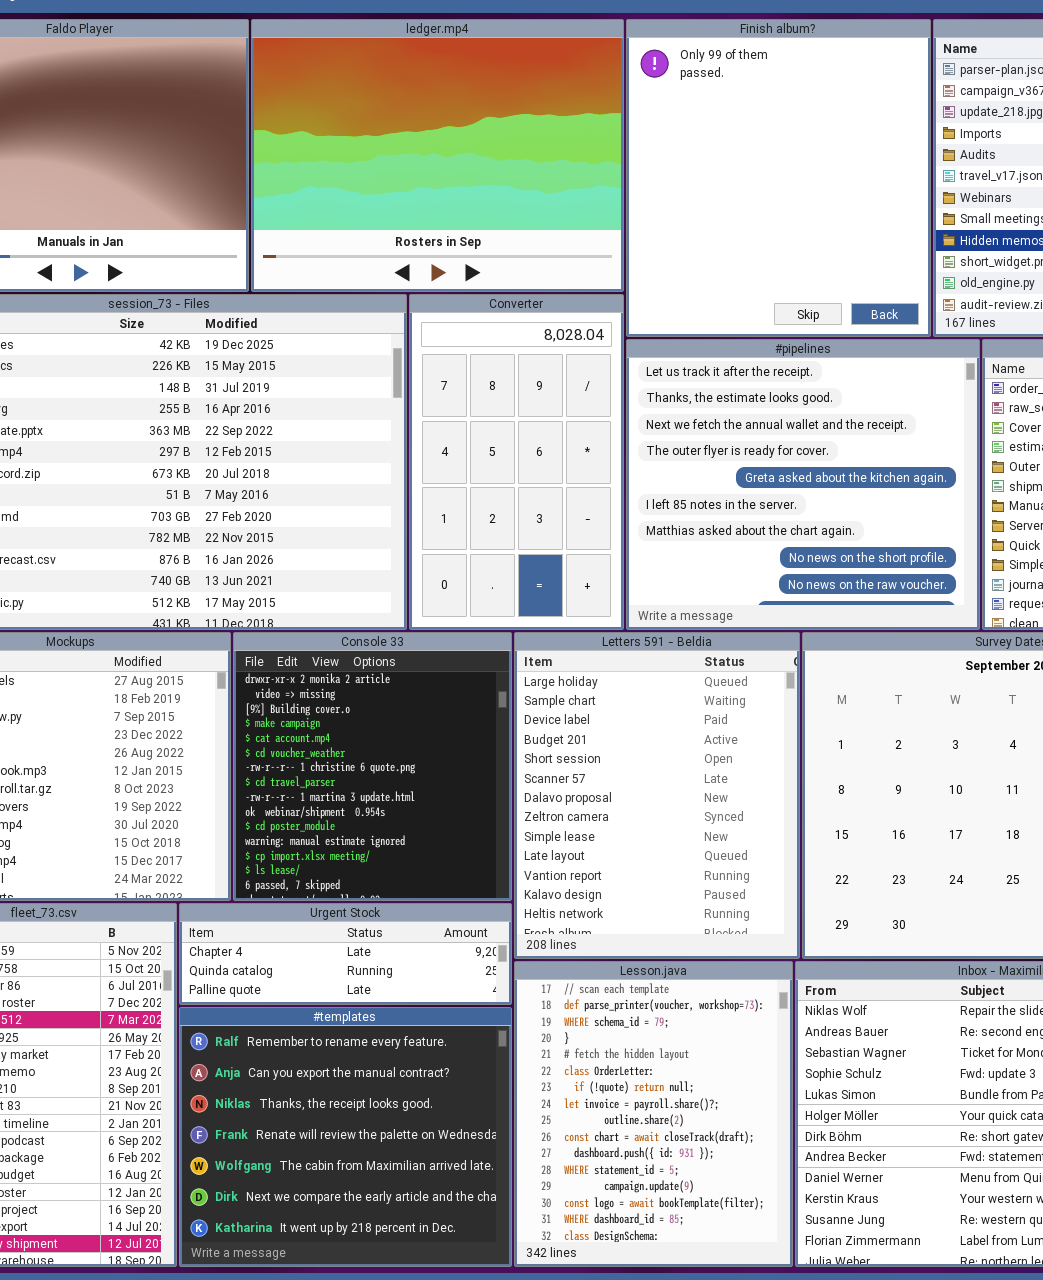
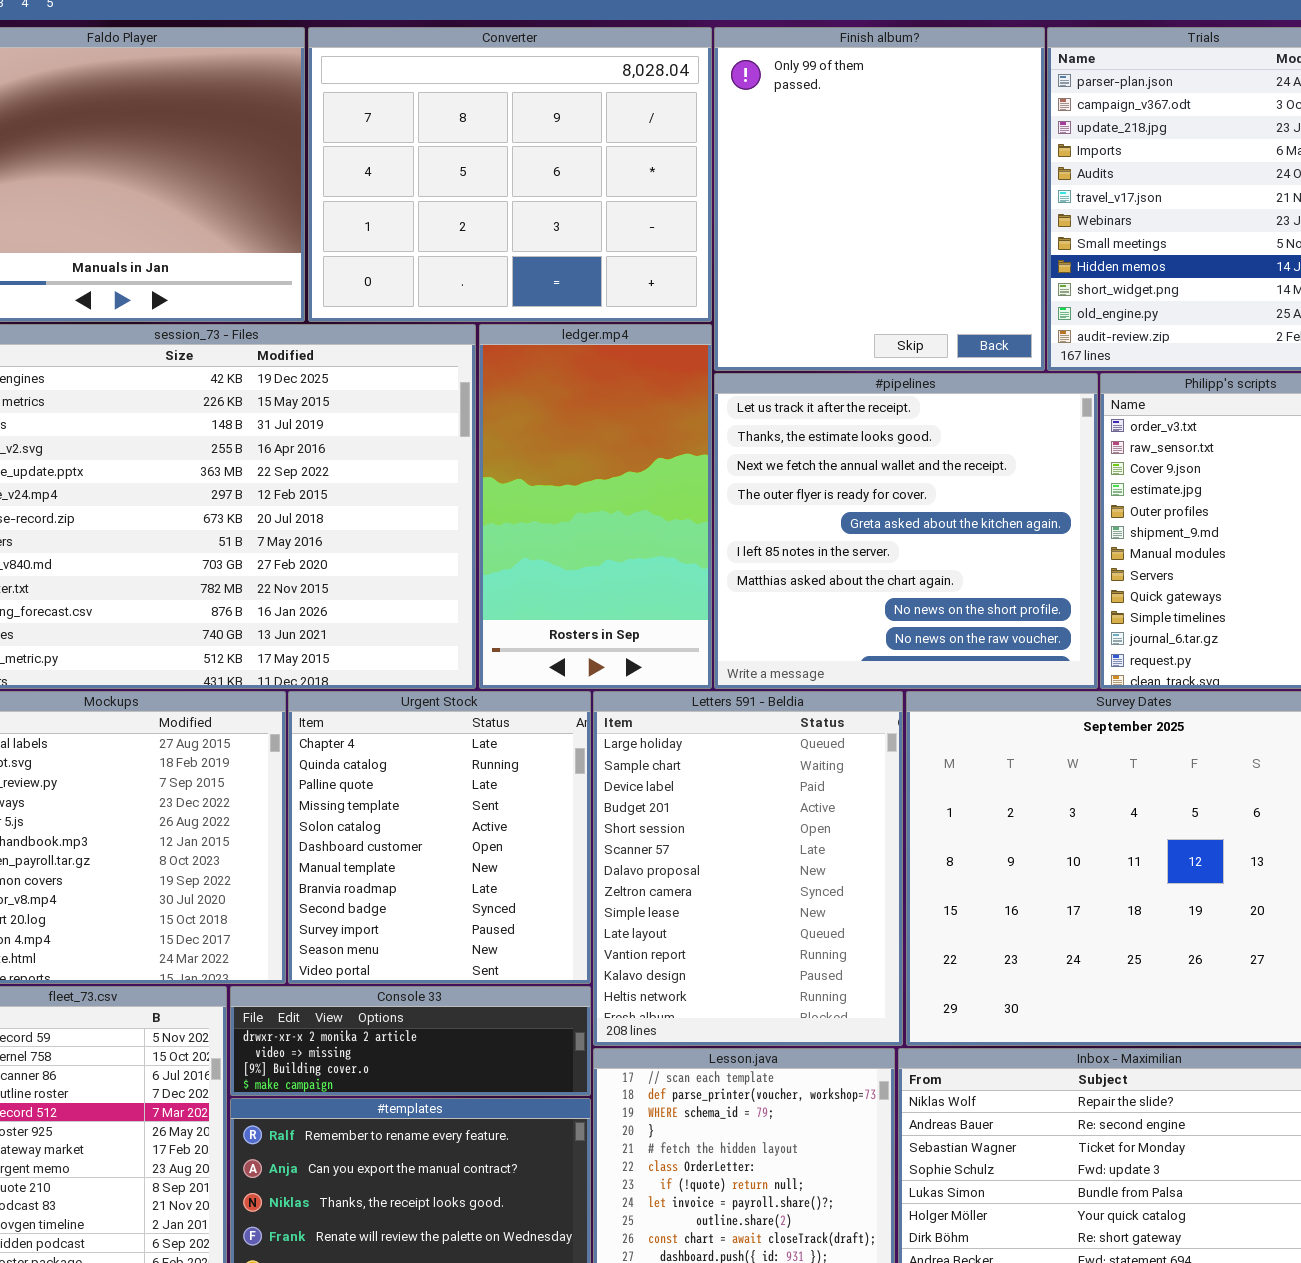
ledger.mp4: [251,19,624,292] -> [479,324,712,689], moved, resized
Converter: [409,294,624,630] -> [308,27,712,322], moved, resized
Console 33: [233,632,512,901] -> [230,986,591,1096], moved, resized
Urgent Stock: [179,903,512,1005] -> [288,691,591,984], moved, resized

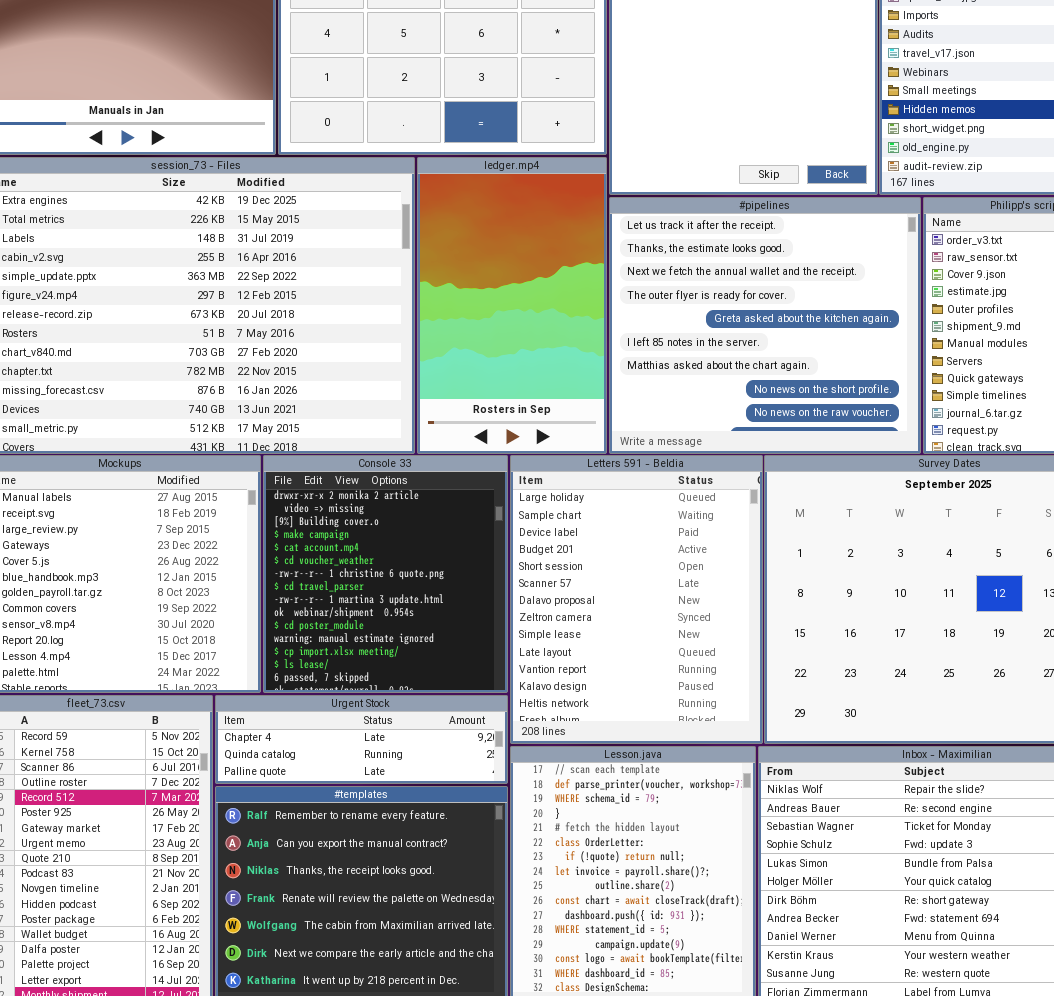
Urgent Stock: [288,691,591,984] -> [215,695,508,784], moved, resized
Console 33: [230,986,591,1096] -> [263,455,508,693], moved, resized

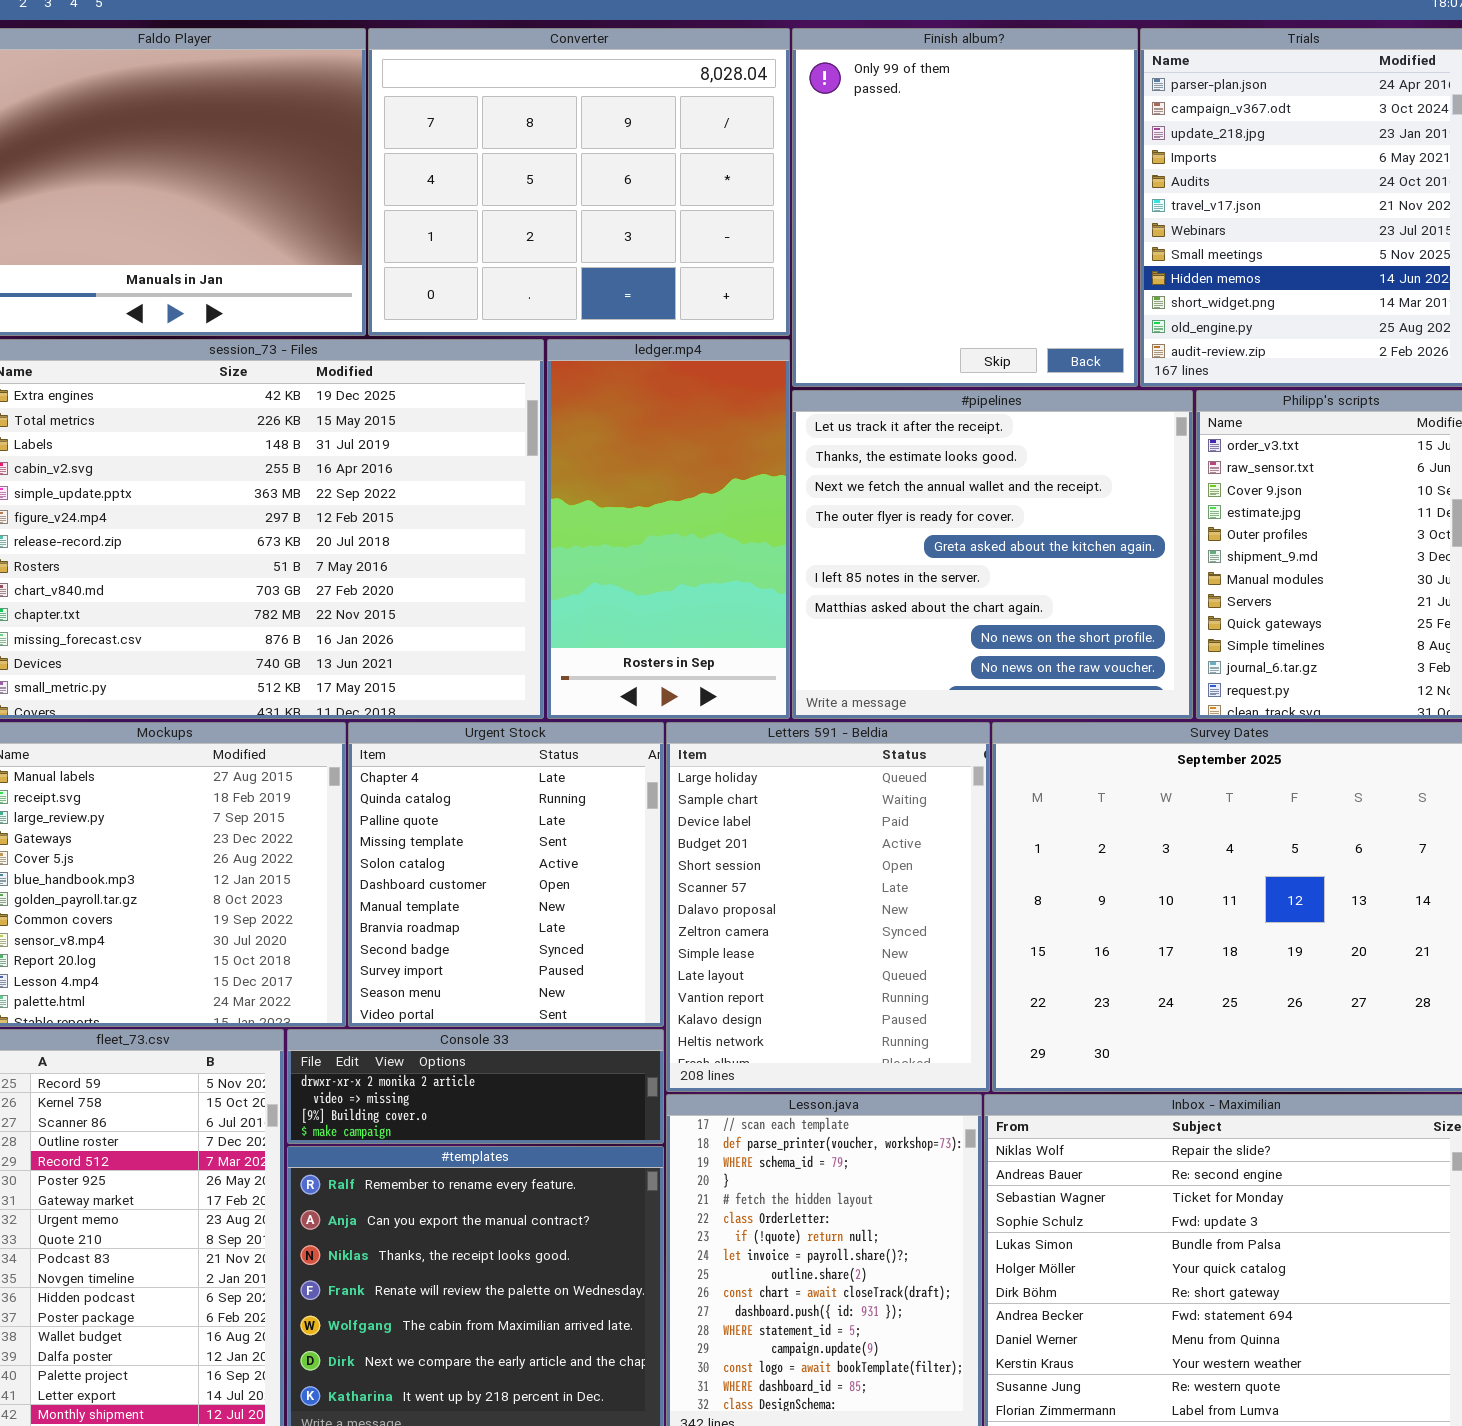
Console 33: [263,455,508,693] -> [287,1029,664,1144], moved, resized
Urgent Stock: [215,695,508,784] -> [348,722,664,1027], moved, resized

